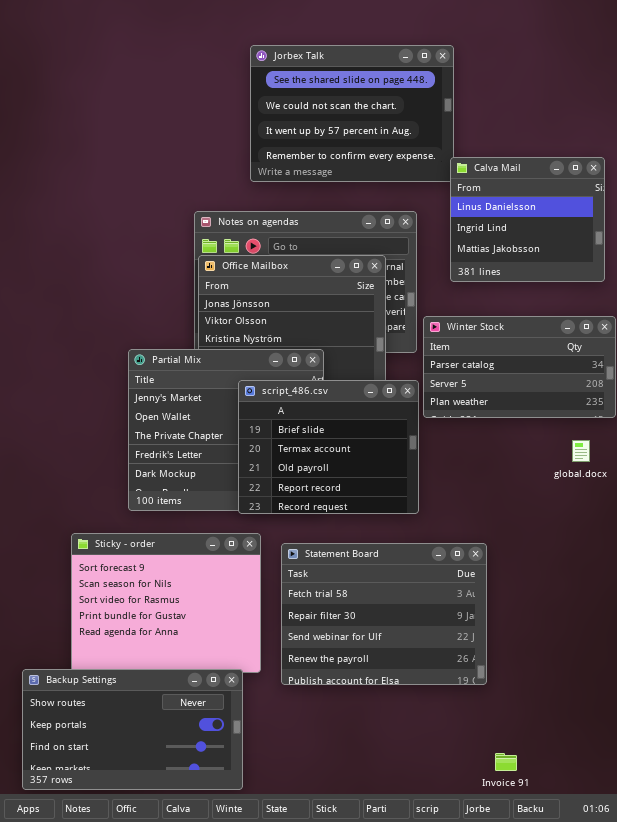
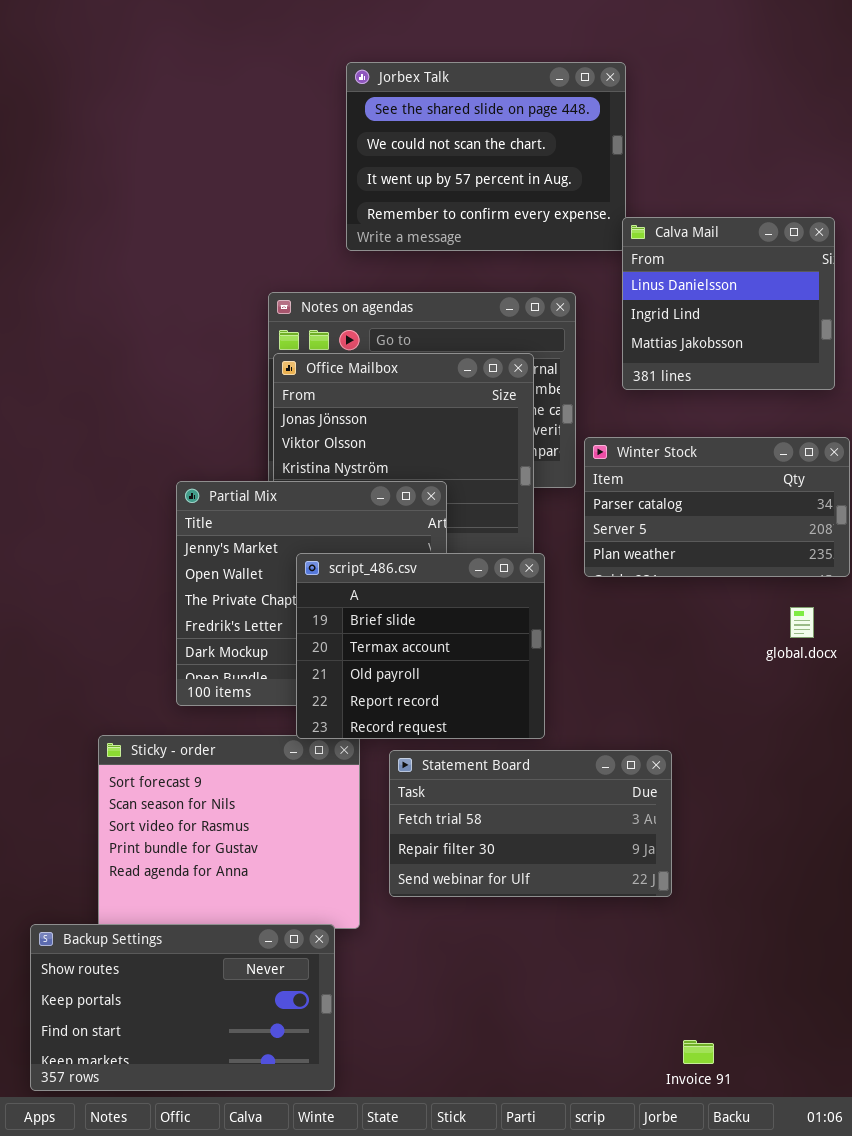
script_486.csv: [238,380,419,514] -> [296,553,545,739], moved
Statement Board: [281,543,487,685] -> [389,750,672,897], resized

